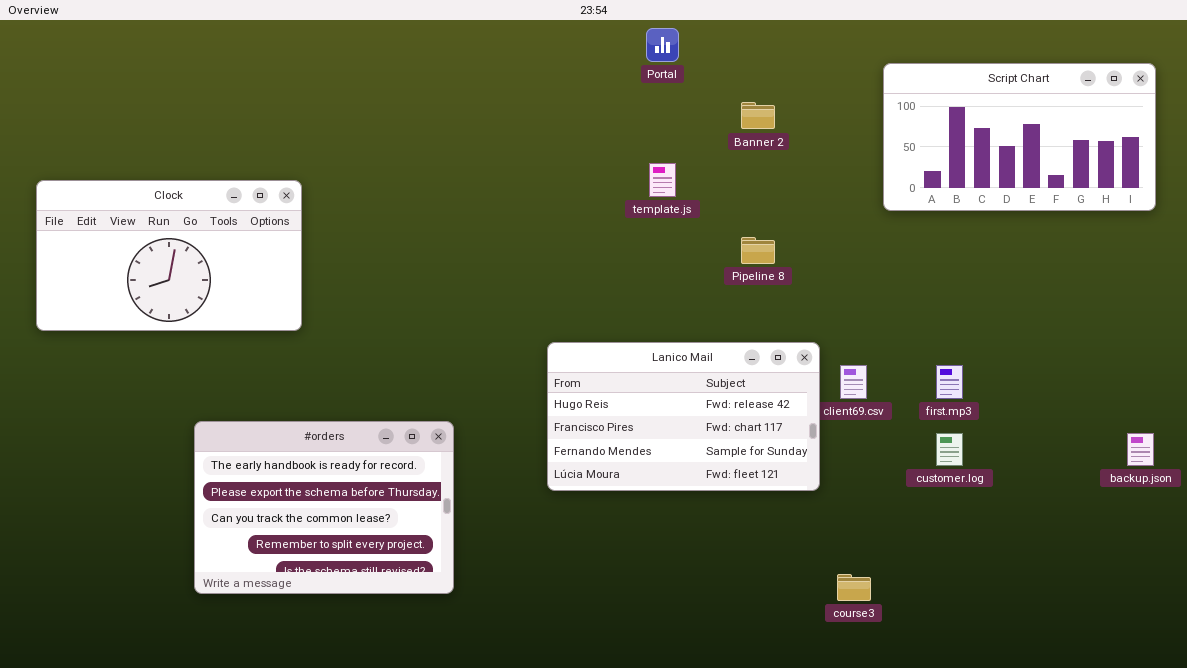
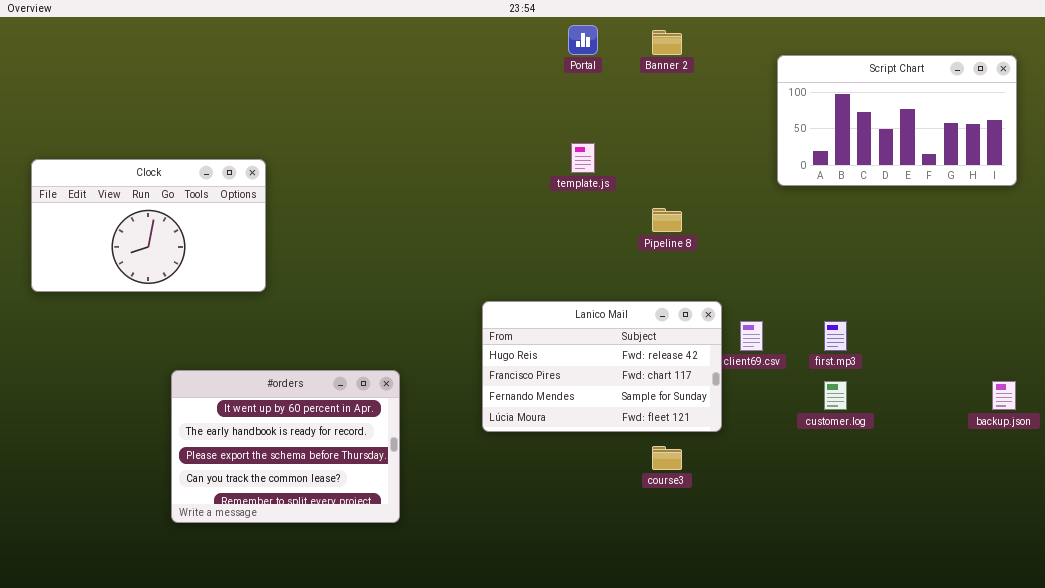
Banner 2: [741,102,775,129] -> [652,30,682,55], moved
#orders: [194,421,454,594] -> [171,370,400,523], scrolled up 1 row
course3: [837,574,871,601] -> [652,446,682,470], moved

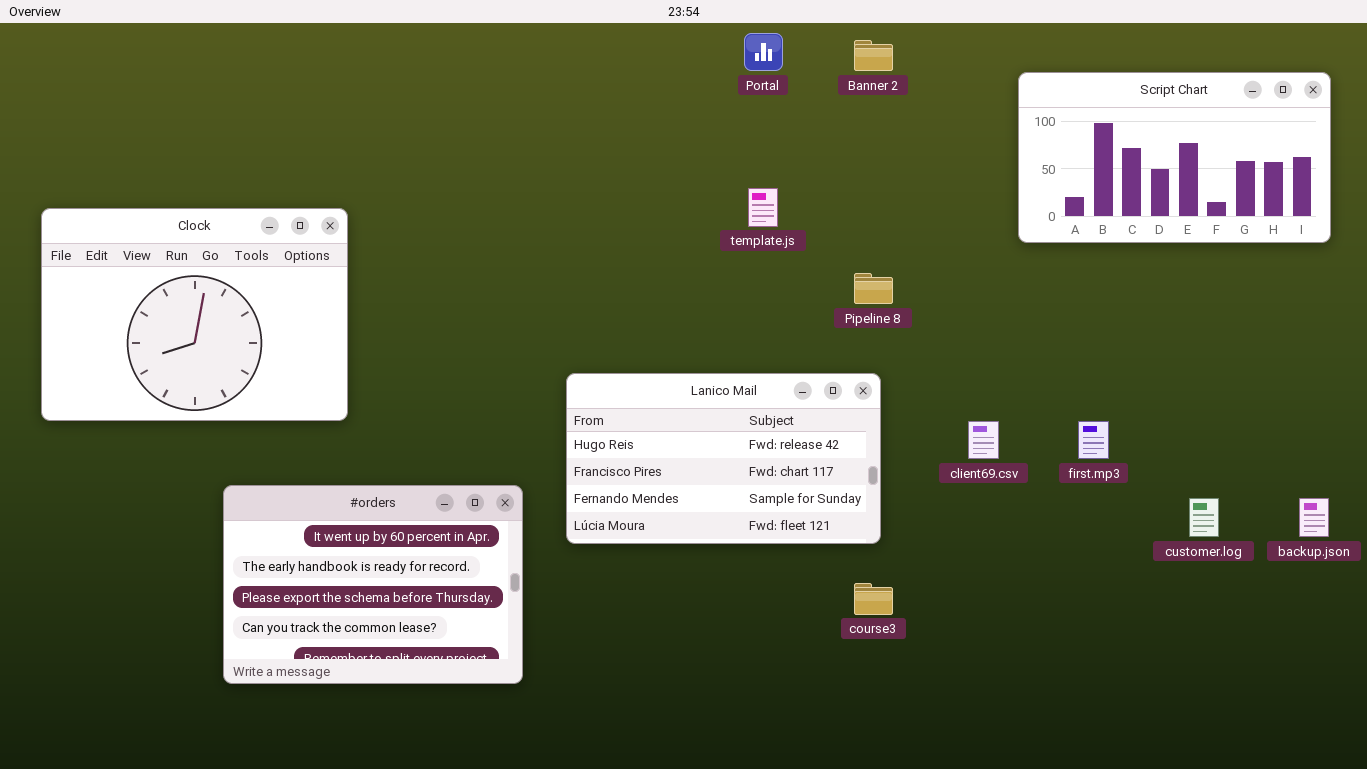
Clock: [31,159,266,292] -> [41,208,348,421], resized
Lanico Mail: [482,301,722,432] -> [566,373,881,544], moved
customer.log: [824,381,847,410] -> [1189,498,1219,537], moved

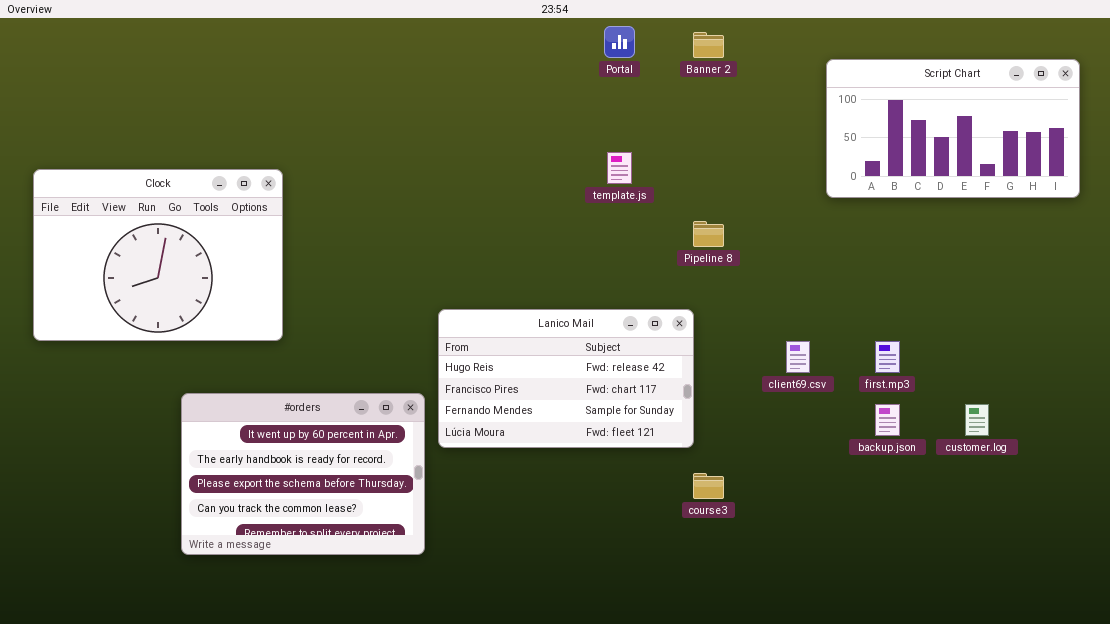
Lanico Mail: [566,373,881,544] -> [438,309,694,448], moved
backup.json: [1299,498,1329,537] -> [875,404,900,436], moved

